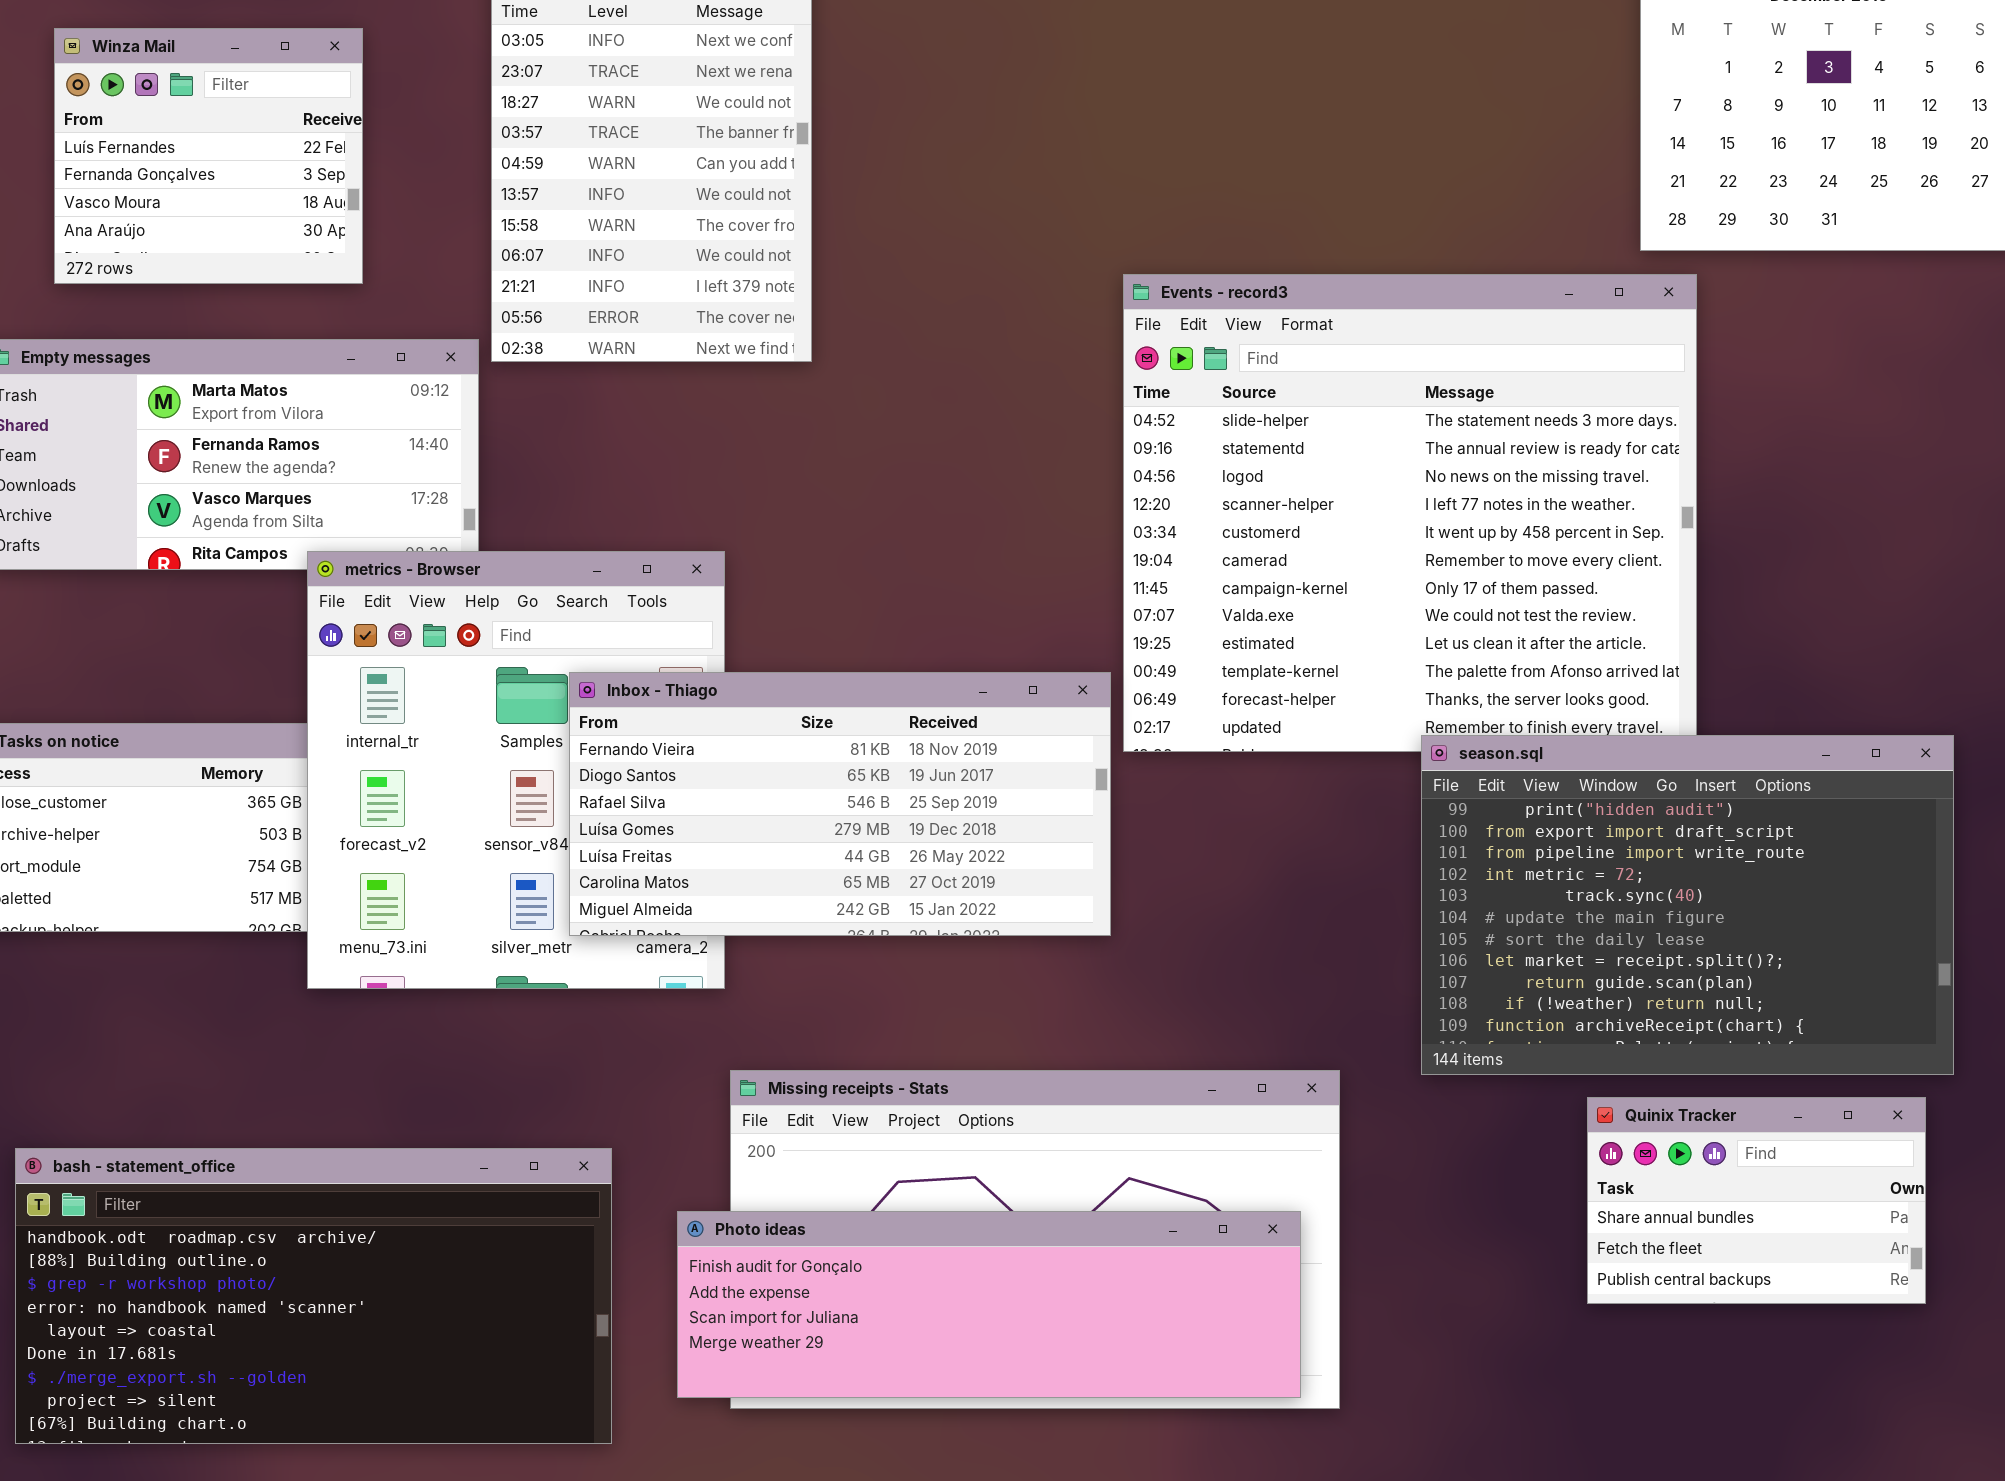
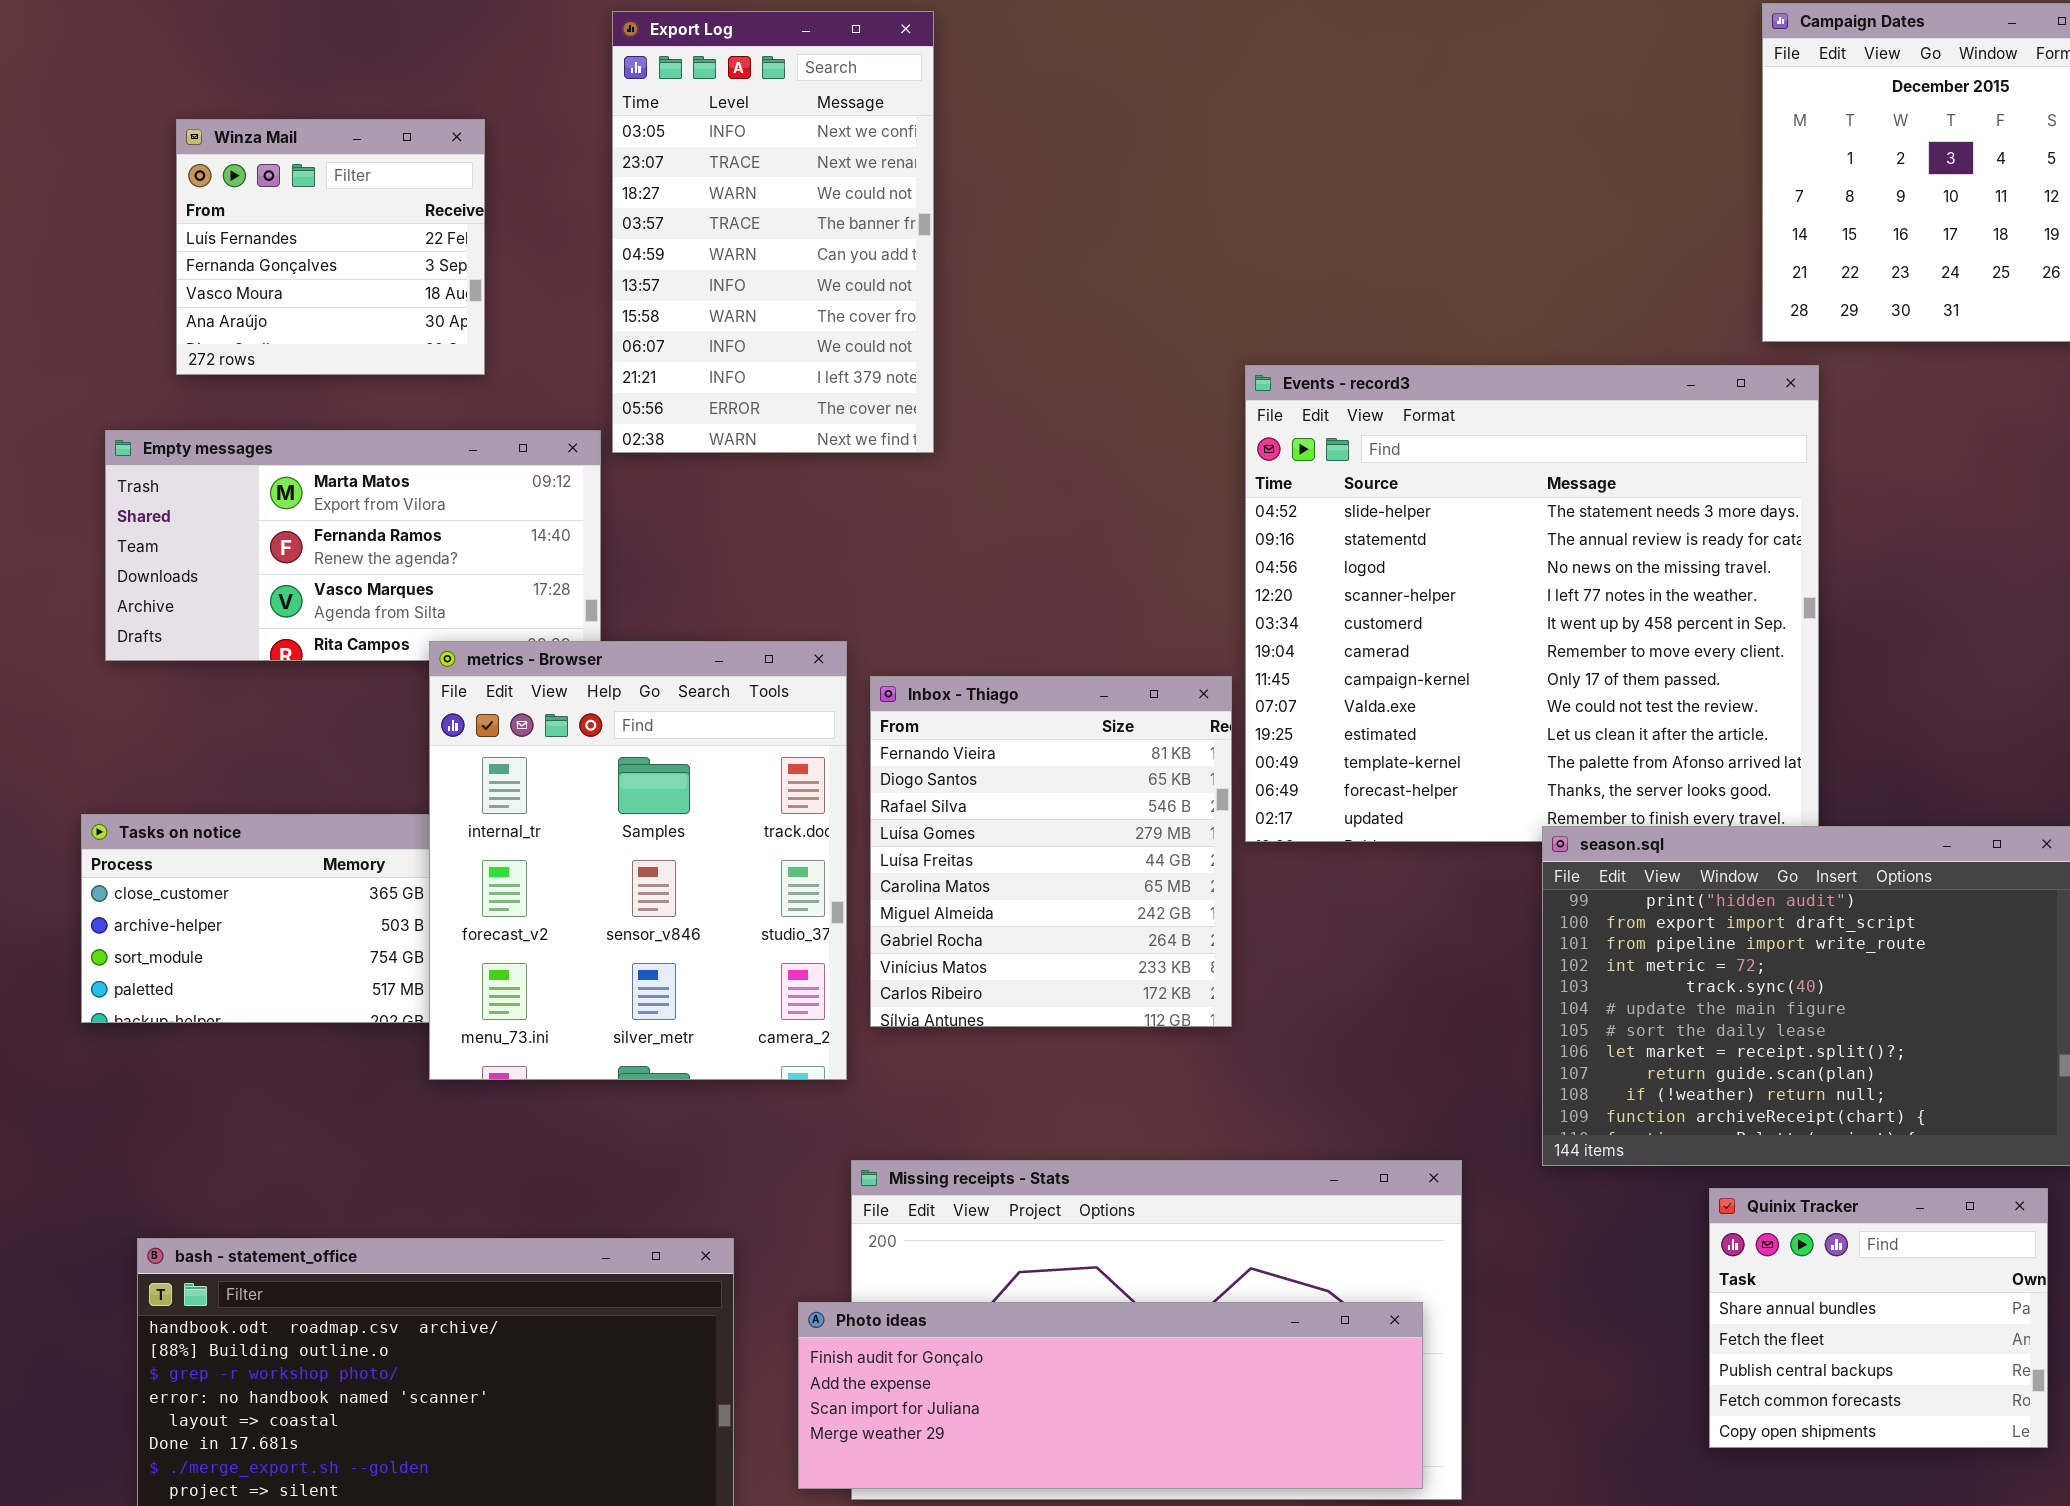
Inbox - Thiago: [569,672,1111,936] -> [870,676,1232,1027], resized
Quinix Tracker: [1587,1097,1926,1304] -> [1709,1188,2048,1448], resized

